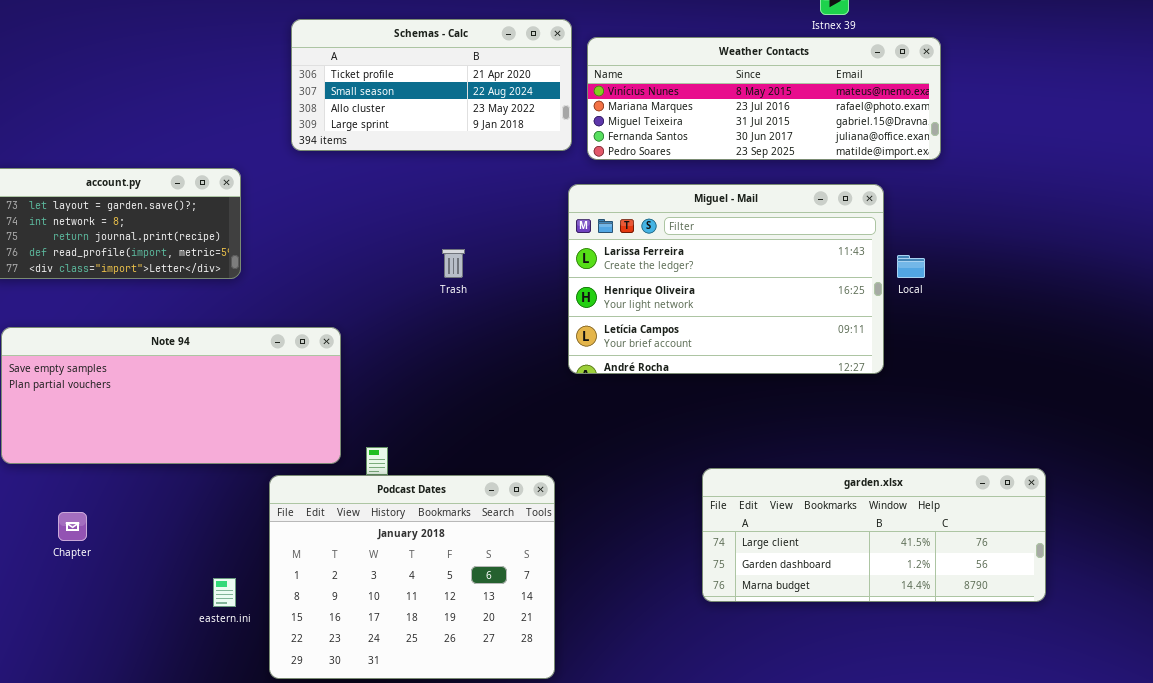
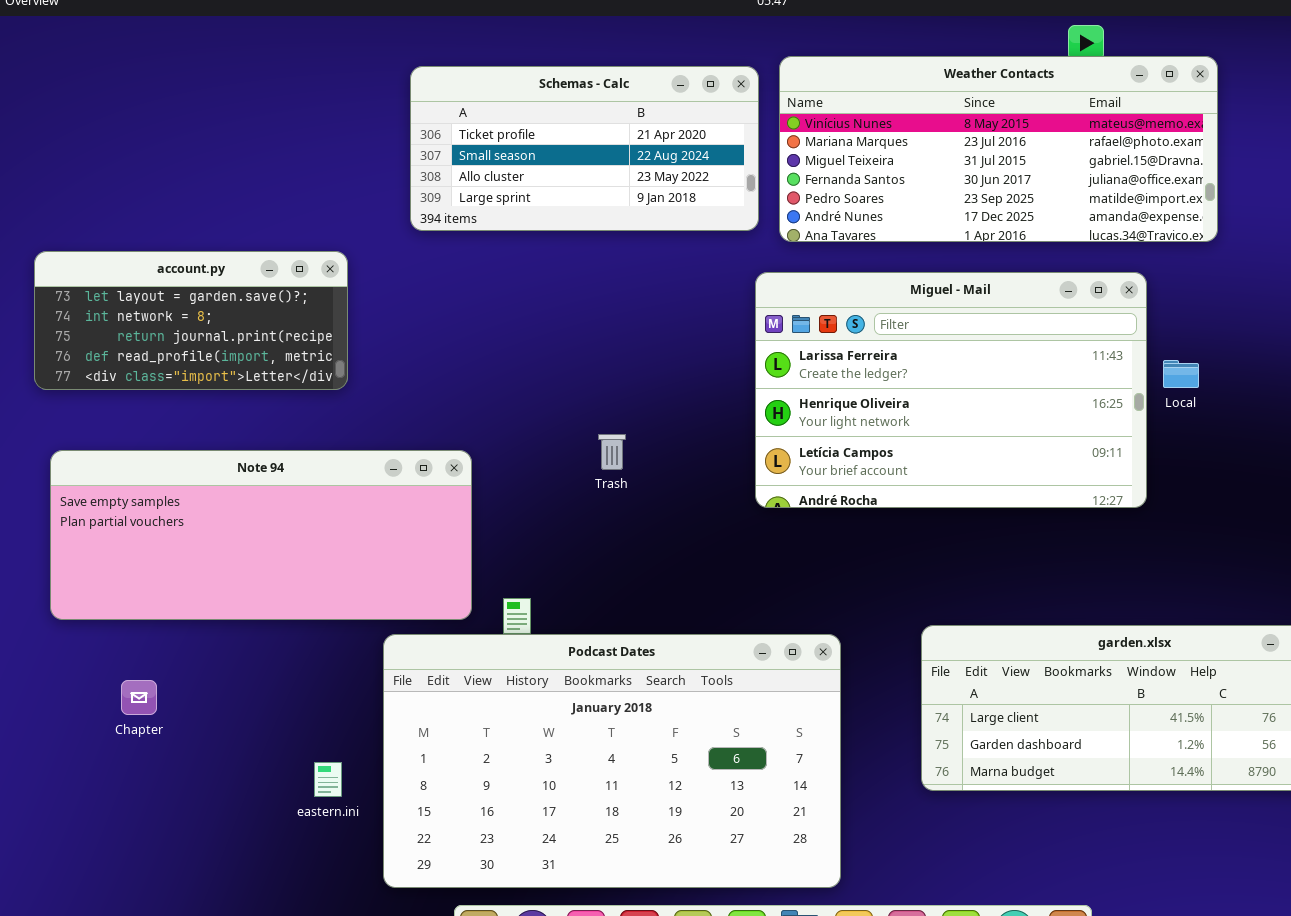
Weather Contacts: [587,37,941,160] -> [779,56,1218,242], resized
Trash: [442,249,465,278] -> [598,434,626,470], moved
Podcast Dates: [269,475,555,679] -> [383,634,841,888], resized

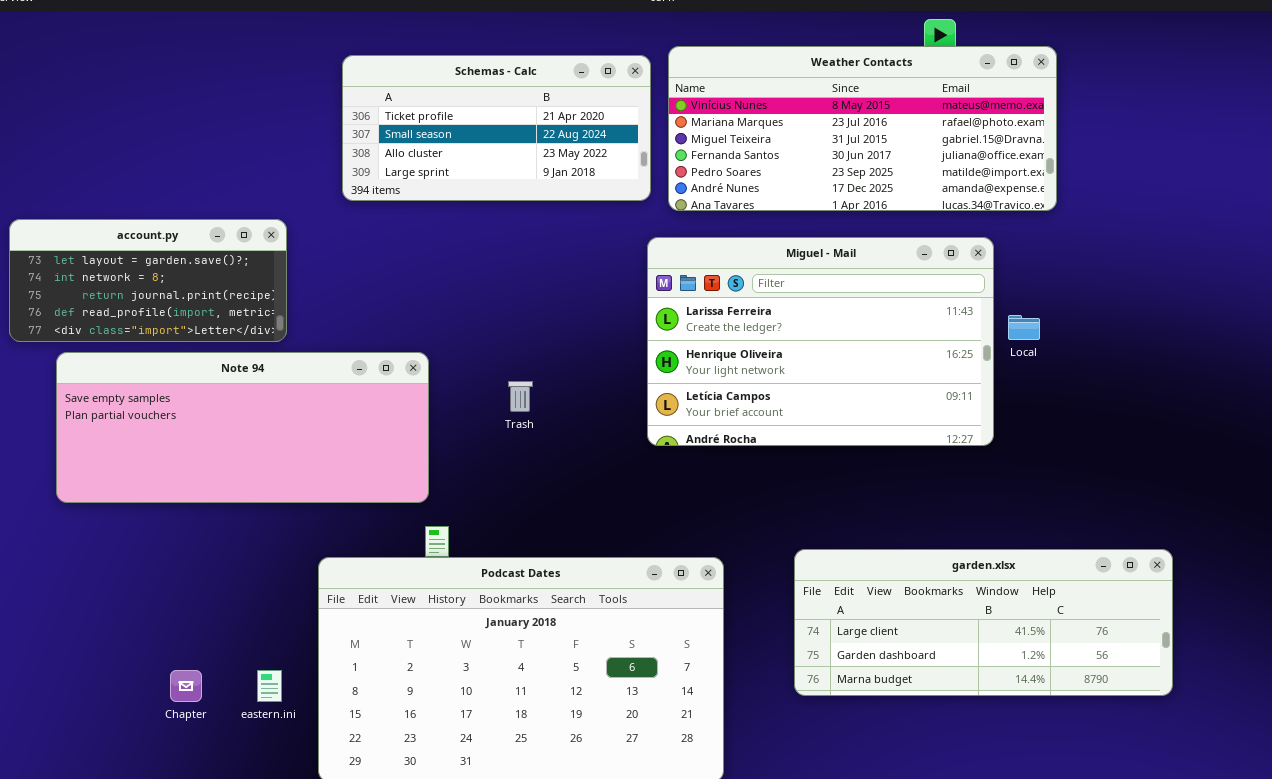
Note 94: [50,450,472,620] -> [56,352,429,503], moved
Chapter: [121,680,157,715] -> [170,670,202,702], moved

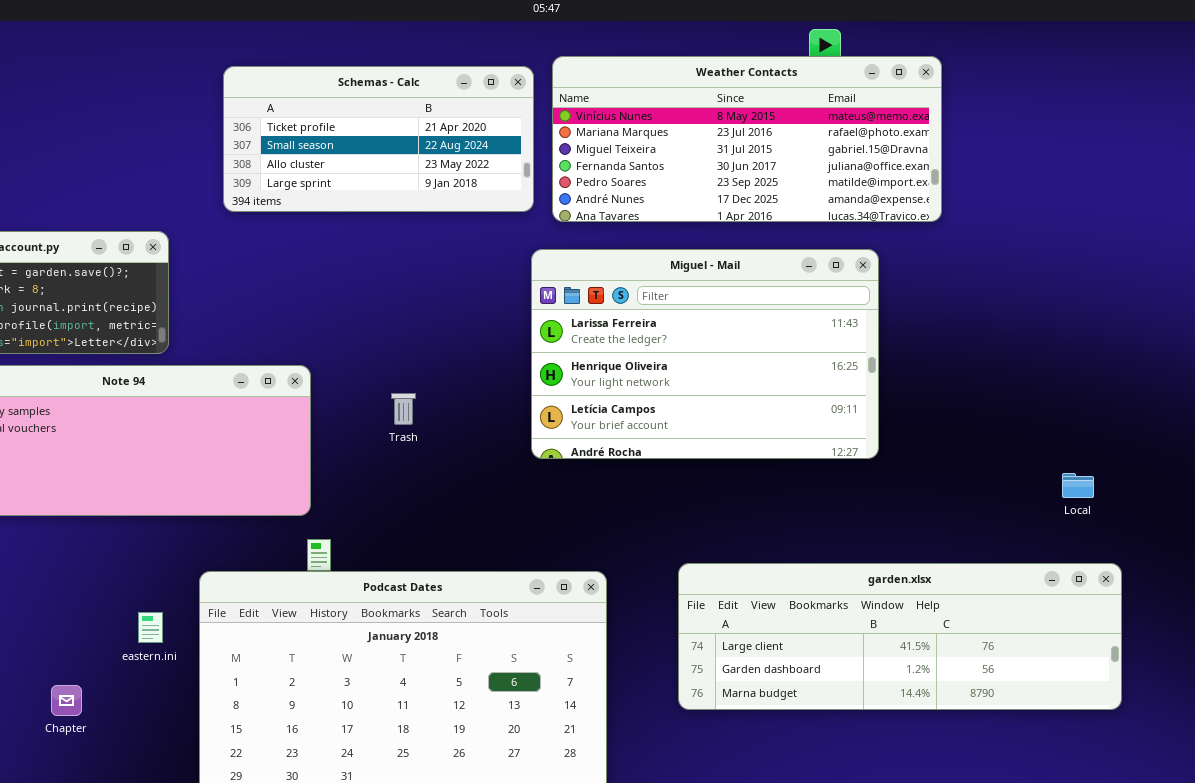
Local: [1008,315,1040,340] -> [1062,473,1094,498], moved
garden.xlsx: [794,549,1173,696] -> [678,563,1122,710], resized
eastern.ini: [257,670,282,702] -> [138,612,163,643], moved

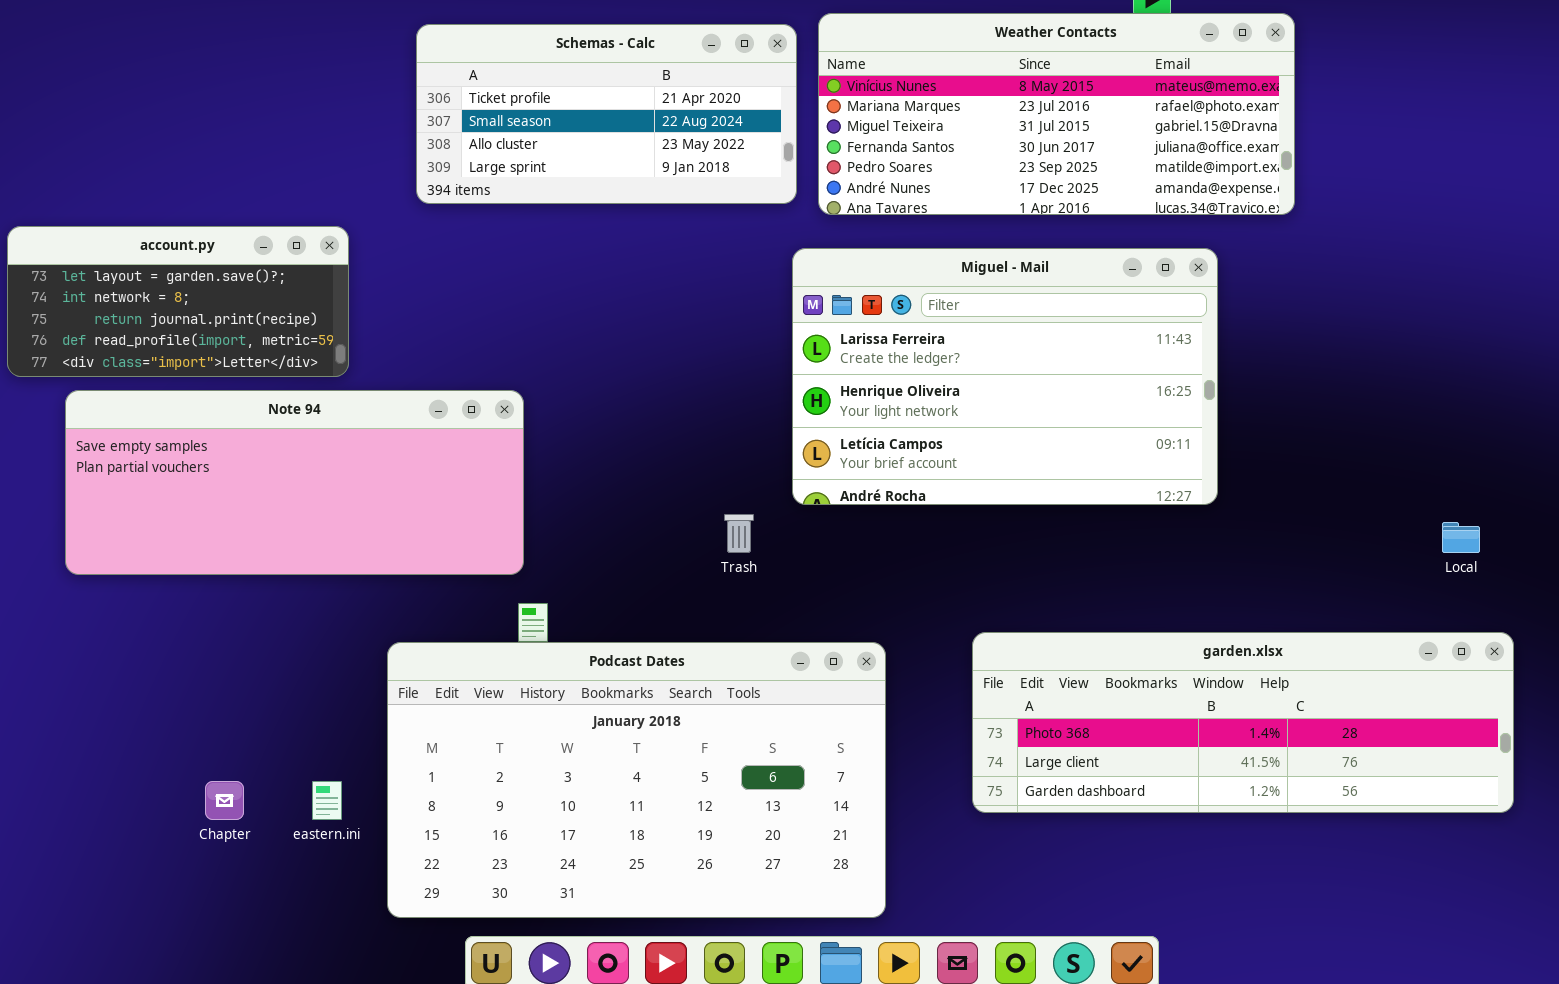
Trash: [391,393,416,425] -> [724,514,754,553], moved
garden.xlsx: [678,563,1122,710] -> [972,632,1514,813], scrolled up 1 row
eastern.ini: [138,612,163,643] -> [312,781,342,820], moved

